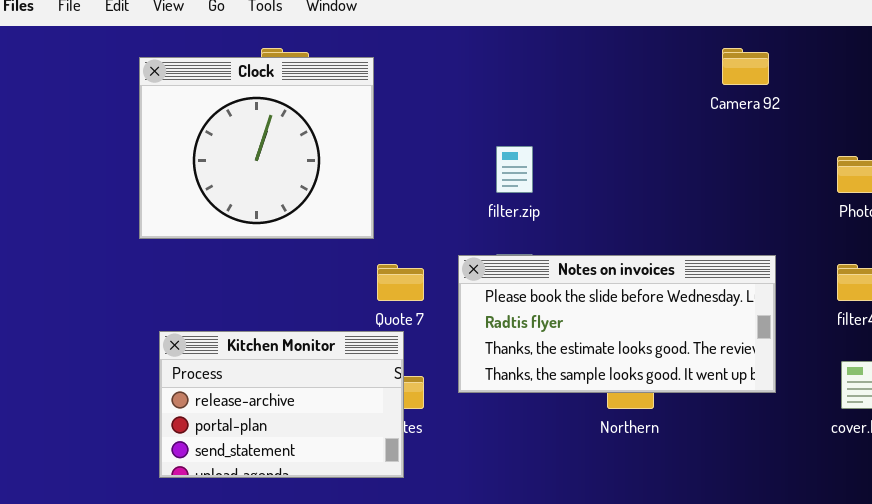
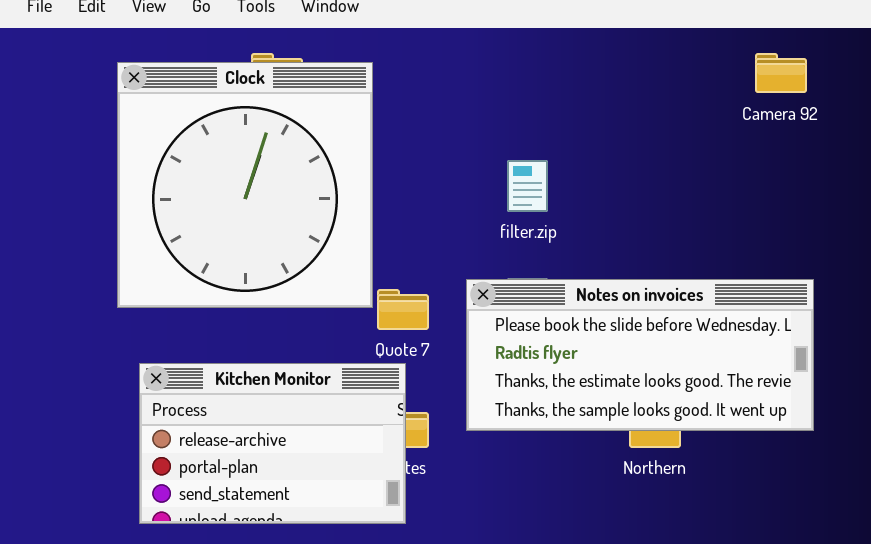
Clock: [139,57,374,239] -> [117,62,373,308], resized

